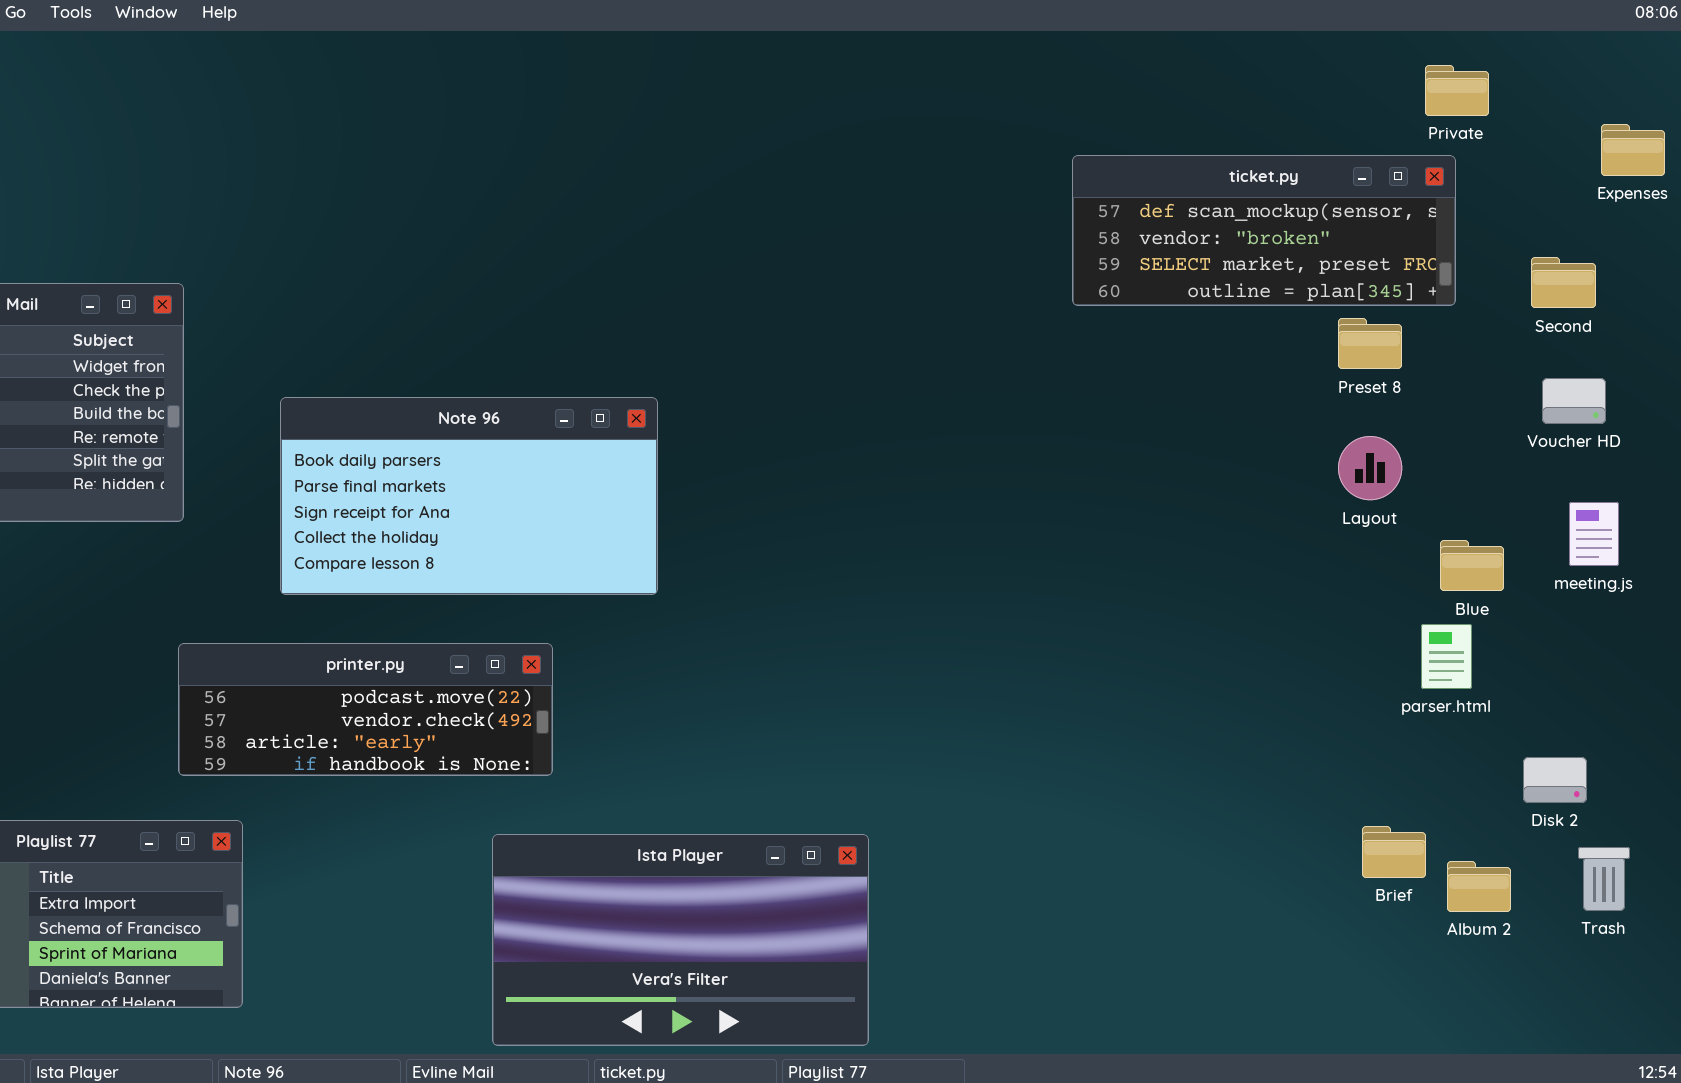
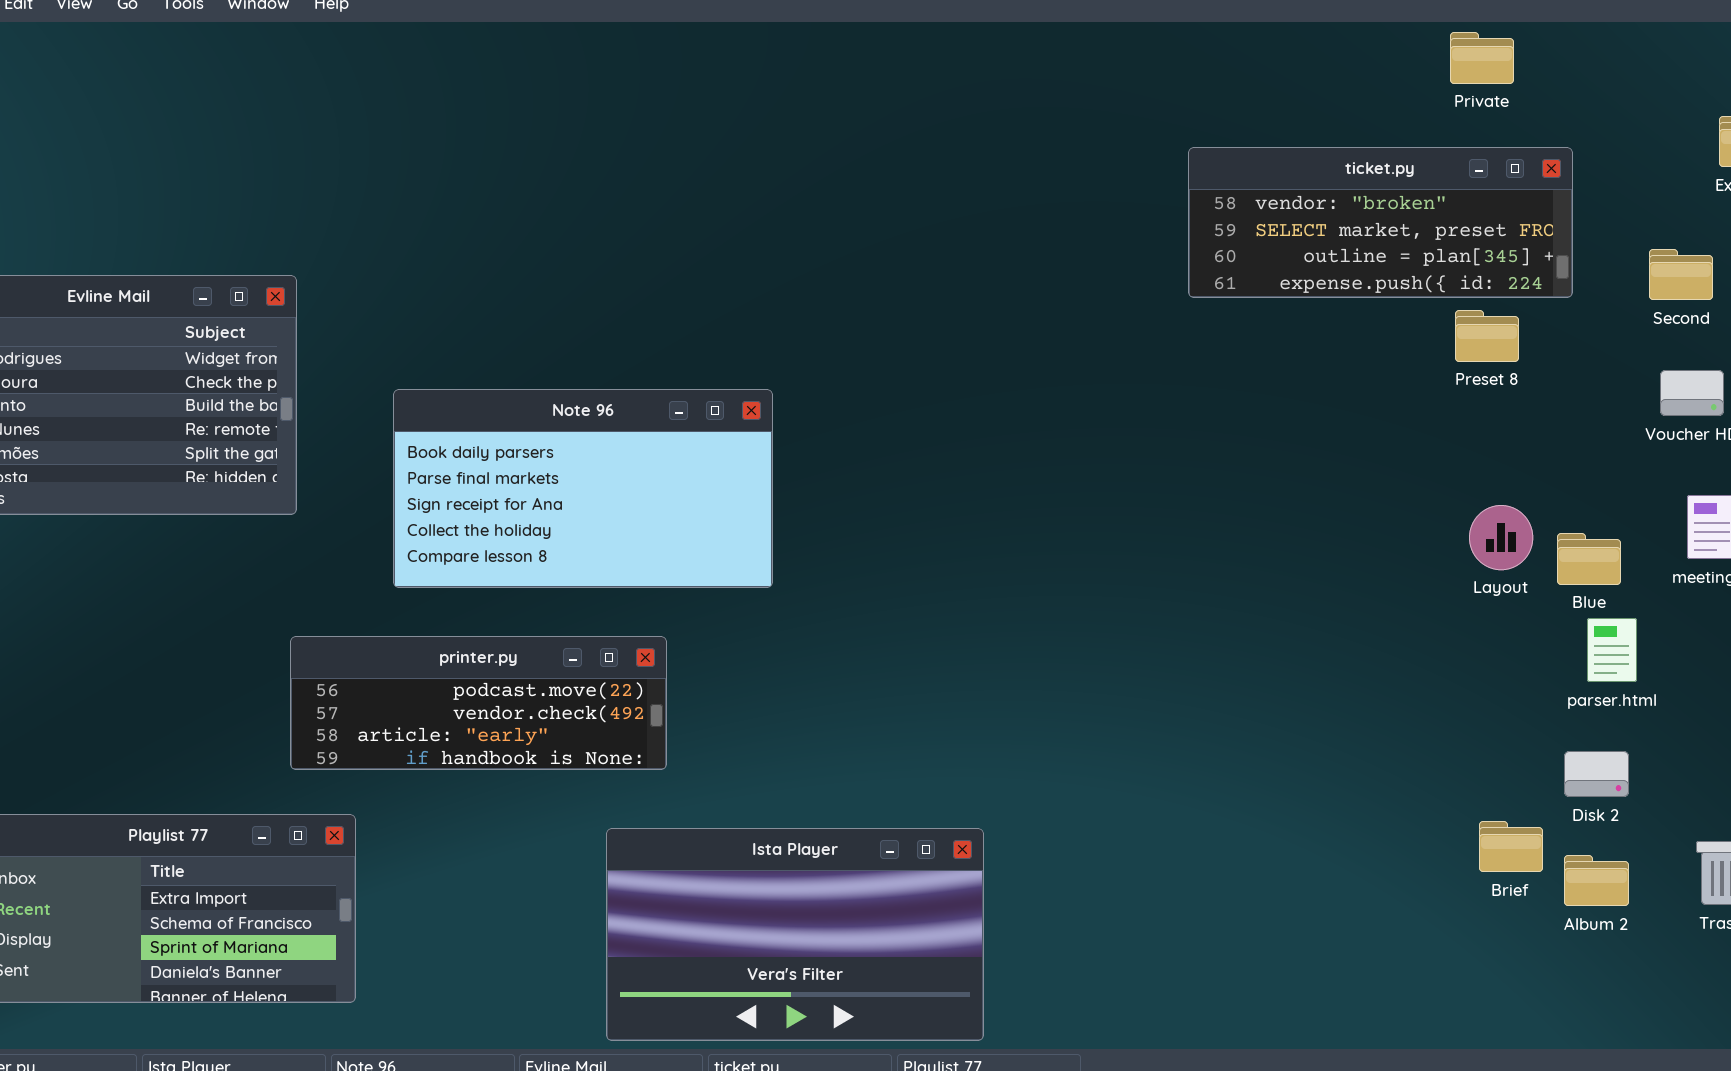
Private: [1425,65,1489,116] -> [1450,32,1514,84], moved
ticket.py: [1072,155,1456,306] -> [1188,147,1573,298], scrolled down 1 row
Layout: [1338,436,1402,500] -> [1469,505,1533,570], moved
parser.html: [1421,624,1472,689] -> [1587,618,1637,682], moved
Disk 2: [1523,757,1587,803] -> [1564,751,1629,797], moved

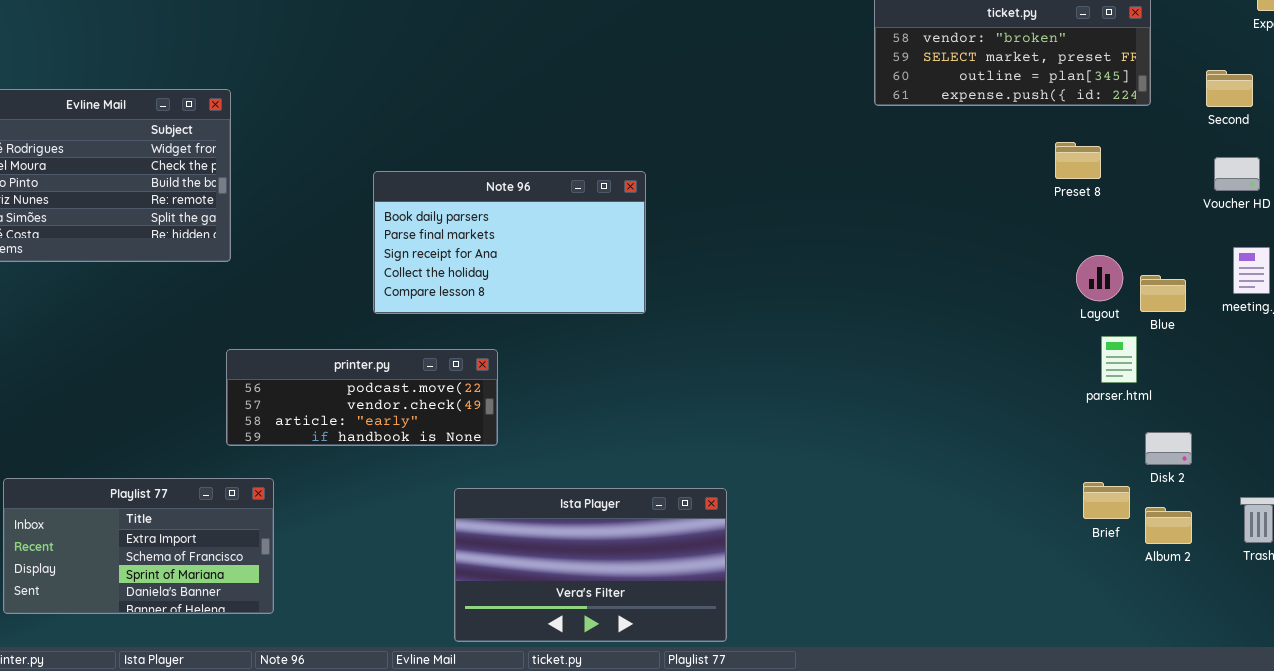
Preset 8: [1455,310,1519,362] -> [1055,142,1101,179], moved
Note 96: [393,389,773,588] -> [373,171,646,314], moved
parser.html: [1587,618,1637,682] -> [1101,336,1137,383], moved

